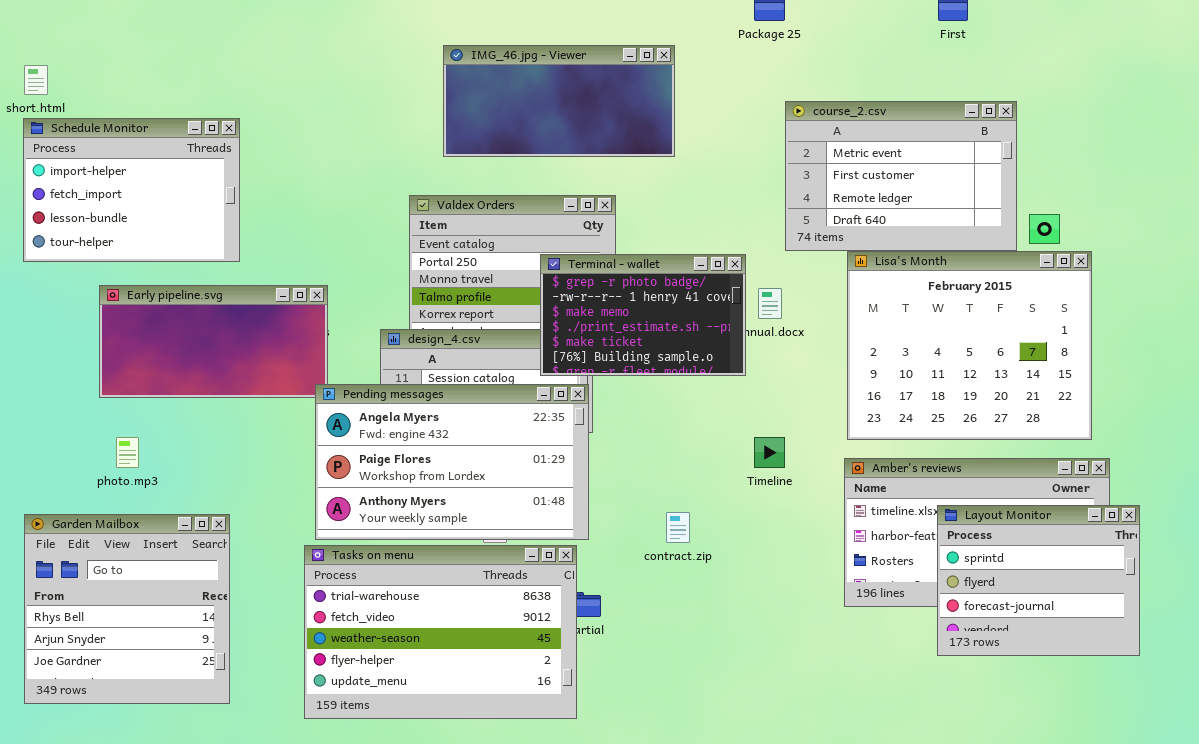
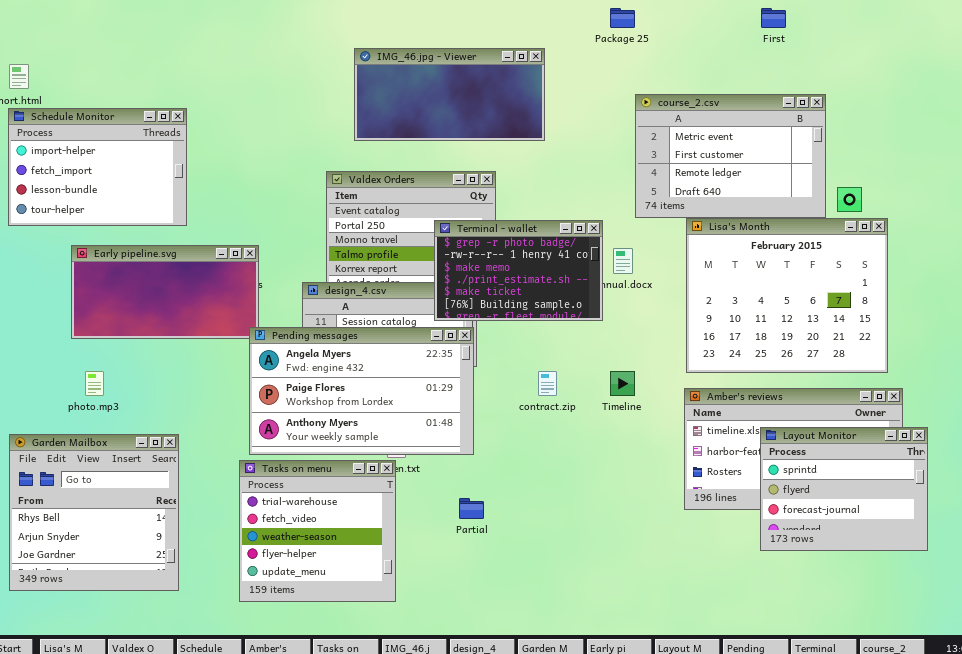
contract.zip: [666,512,690,543] -> [538,371,557,396], moved
Tasks on menu: [304,545,577,719] -> [239,460,396,602], resized

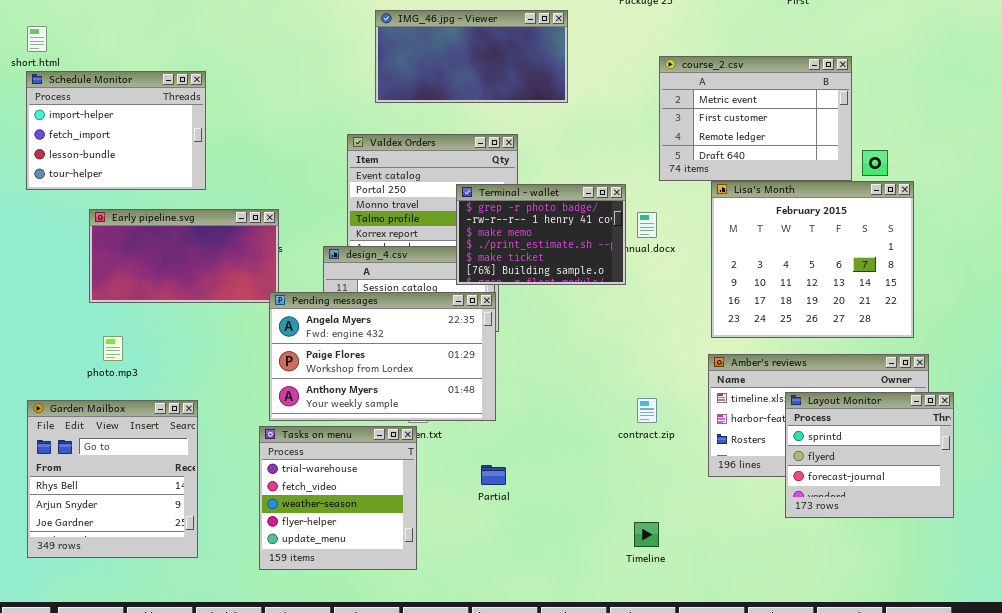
contract.zip: [538,371,557,396] -> [637,398,657,423], moved
Timeline: [610,371,635,396] -> [634,522,659,547], moved

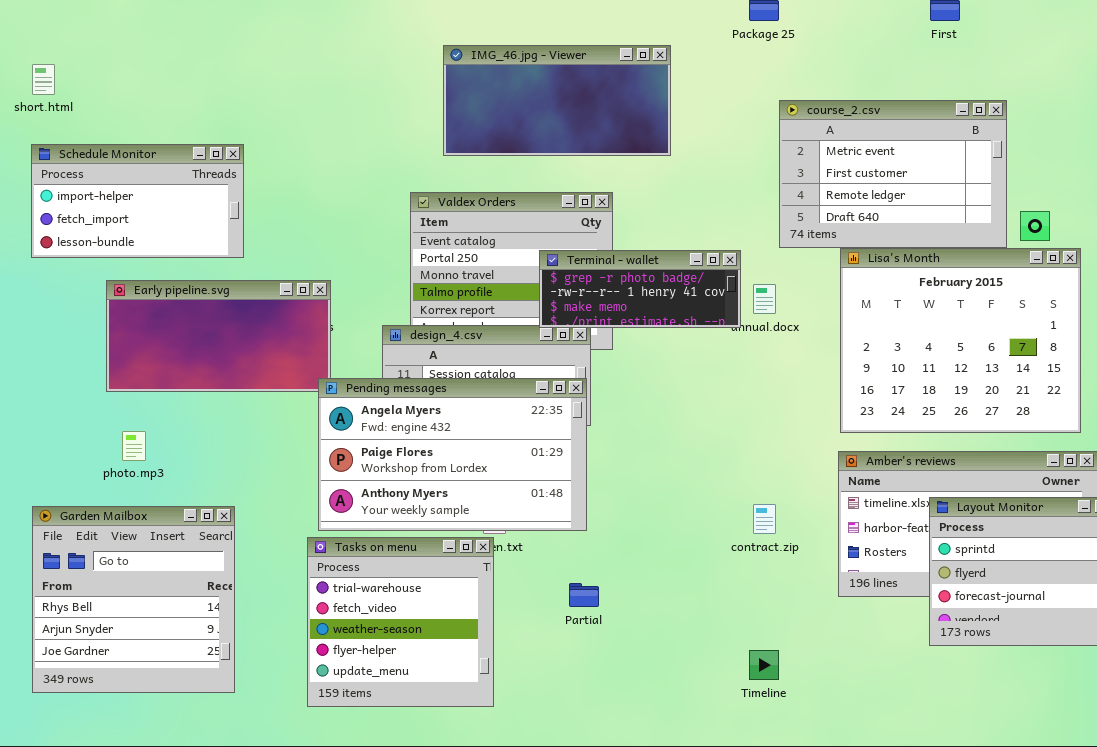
Schedule Monitor: [26,71,206,190] -> [31,144,244,258], resized
Terminal - wallet: [456,184,626,285] -> [539,250,741,328], resized

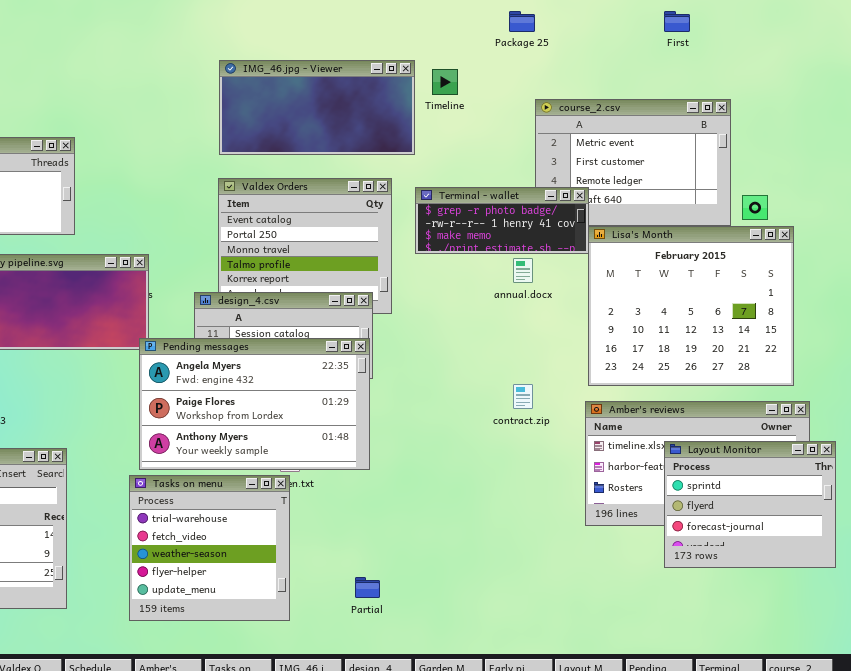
IMG_46.jpg - Viewer: [443,45,671,156] -> [219,60,415,155], moved
Terminal - wallet: [539,250,741,328] -> [415,187,589,254], moved
contract.zip: [753,504,776,534] -> [513,384,533,409], moved
Partial: [569,583,599,607] -> [355,577,380,598], moved
Timeline: [749,650,779,680] -> [432,69,458,95], moved

